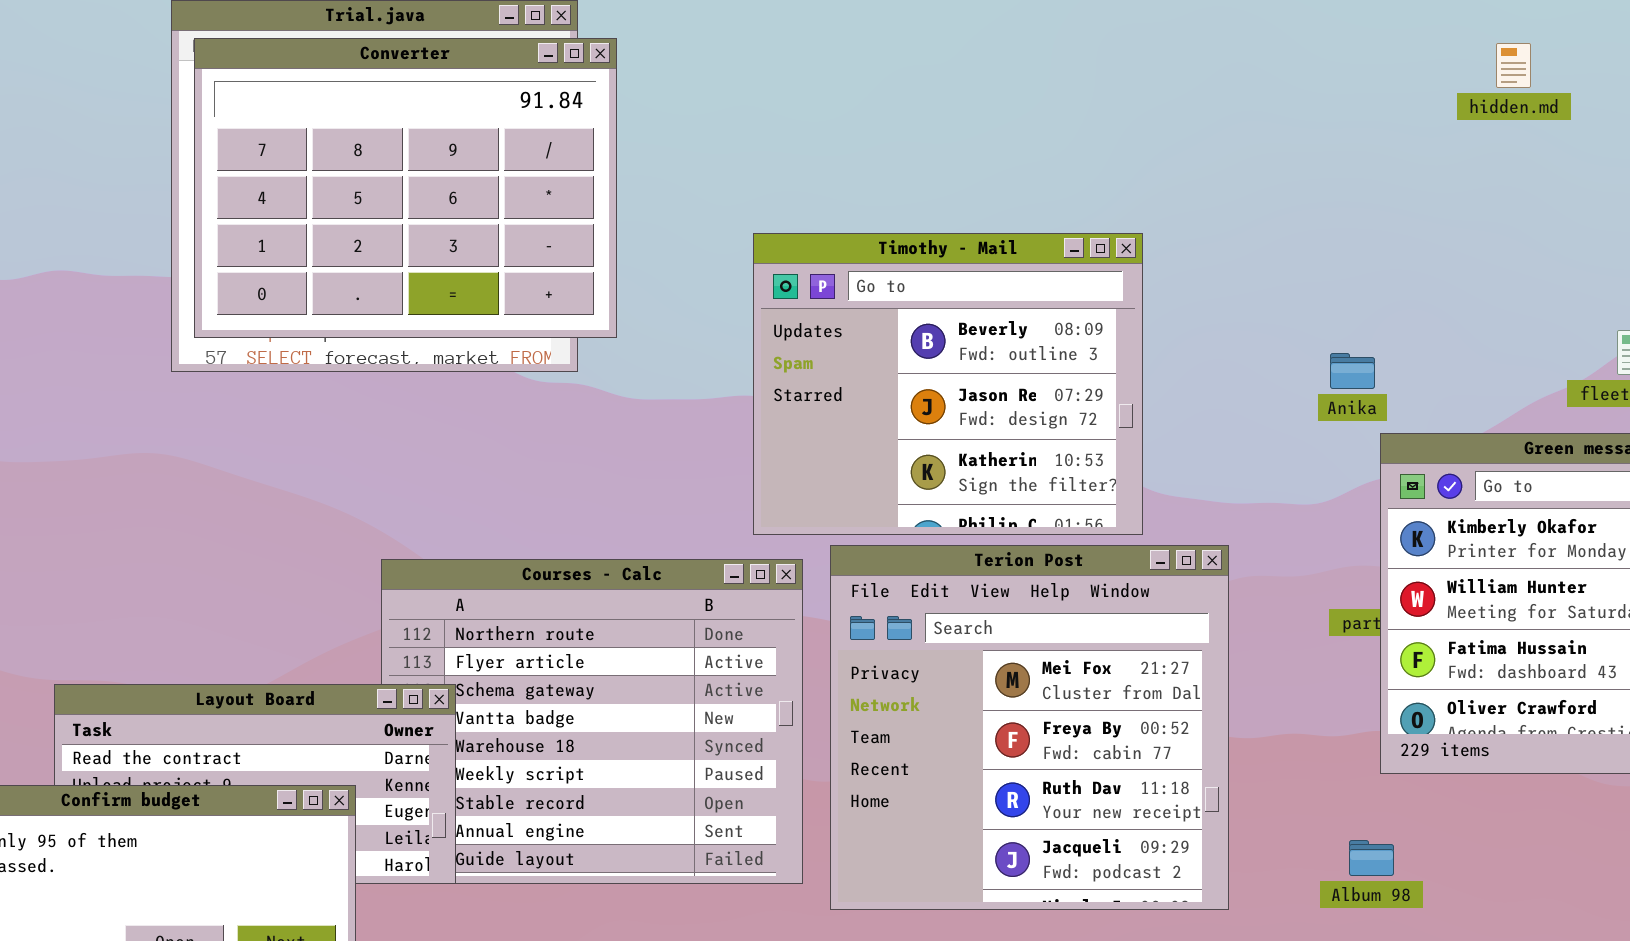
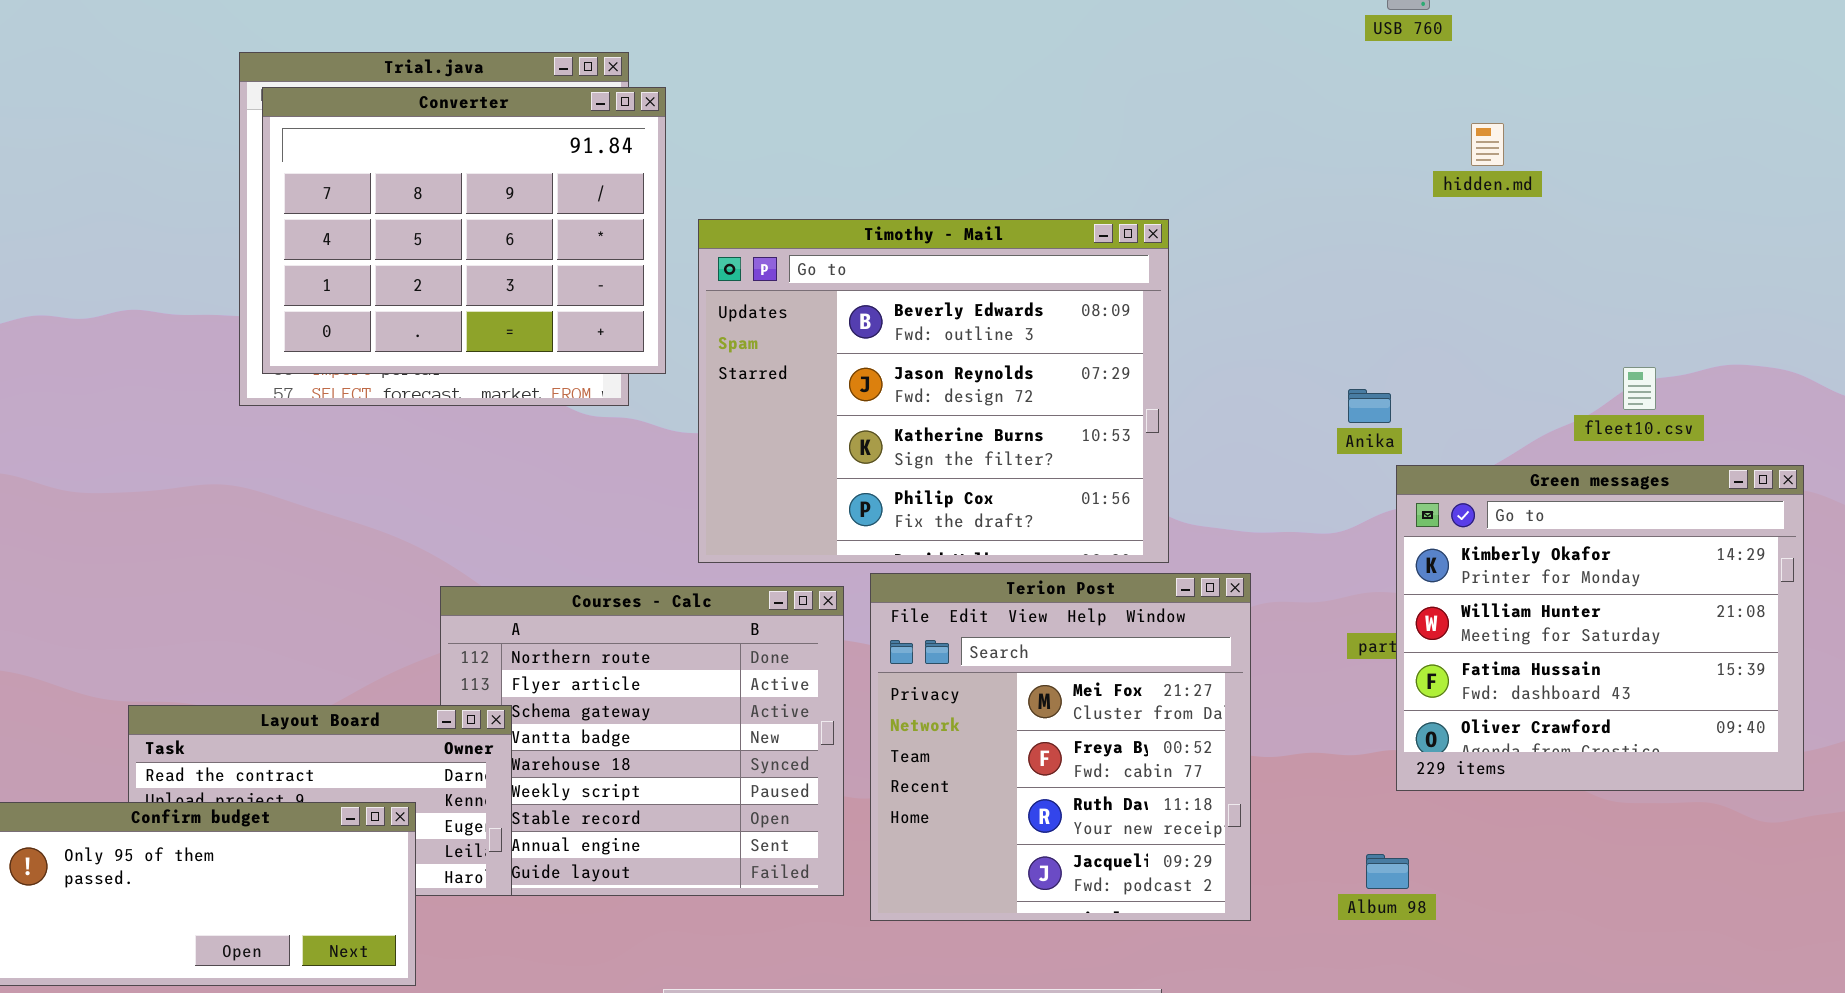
hidden.md: [1496,43,1531,88] -> [1471,123,1504,166], moved
Timothy - Mail: [753,233,1143,535] -> [698,219,1169,563], resized

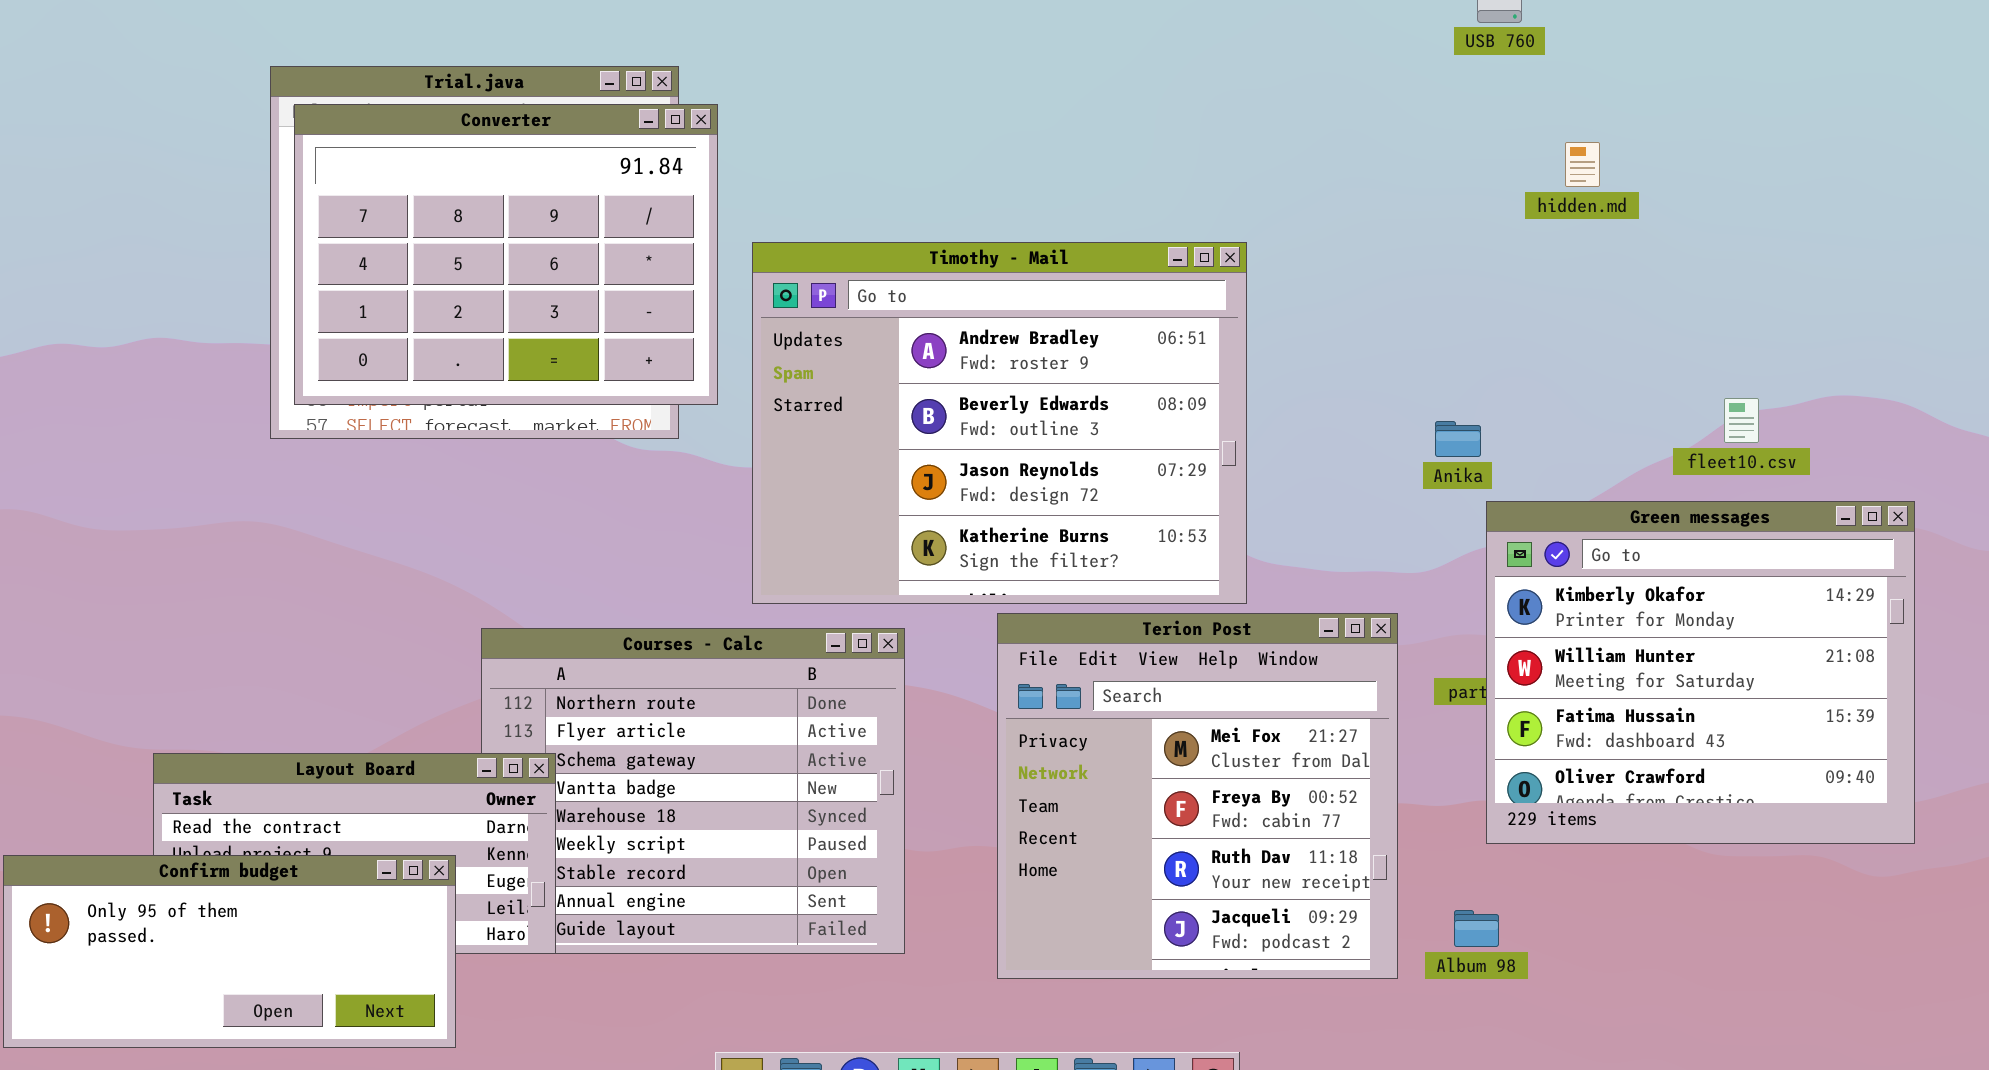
Timothy - Mail: [698,219,1169,563] -> [752,242,1247,604], scrolled up 1 row
Terion Post: [870,573,1251,921] -> [997,613,1398,979], moved

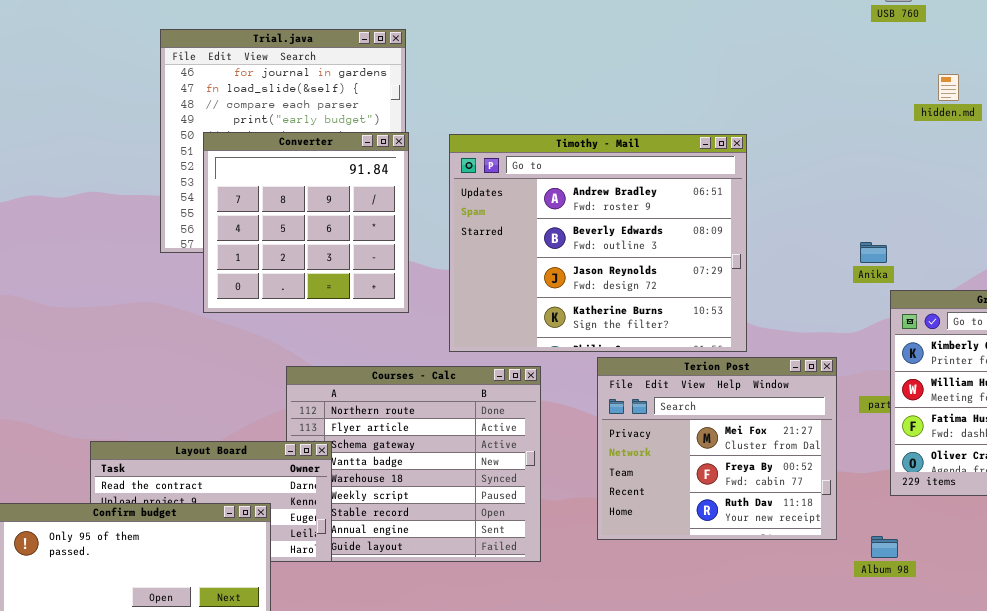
Converter: [294,104,718,405] -> [203,132,409,313], moved, resized
Terion Post: [997,613,1398,979] -> [597,357,837,540], resized

